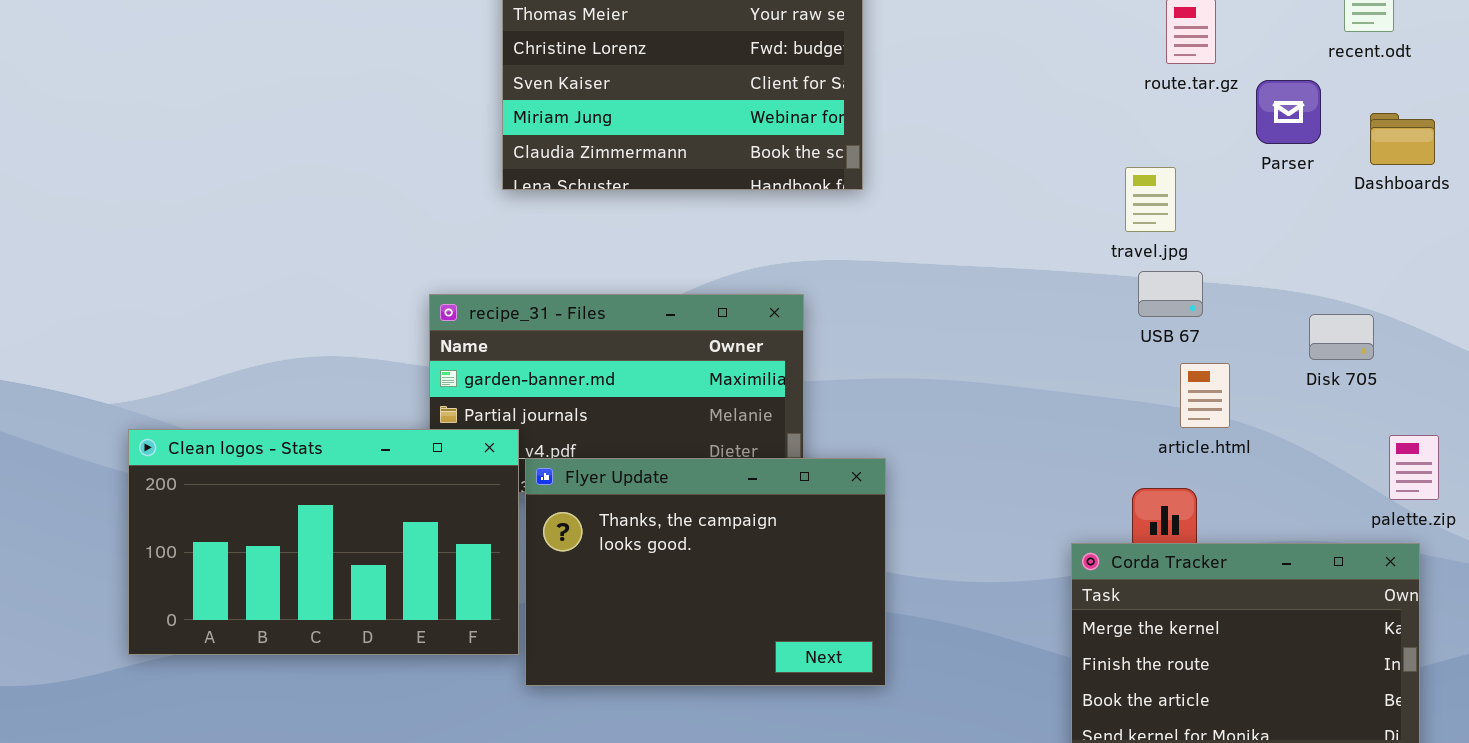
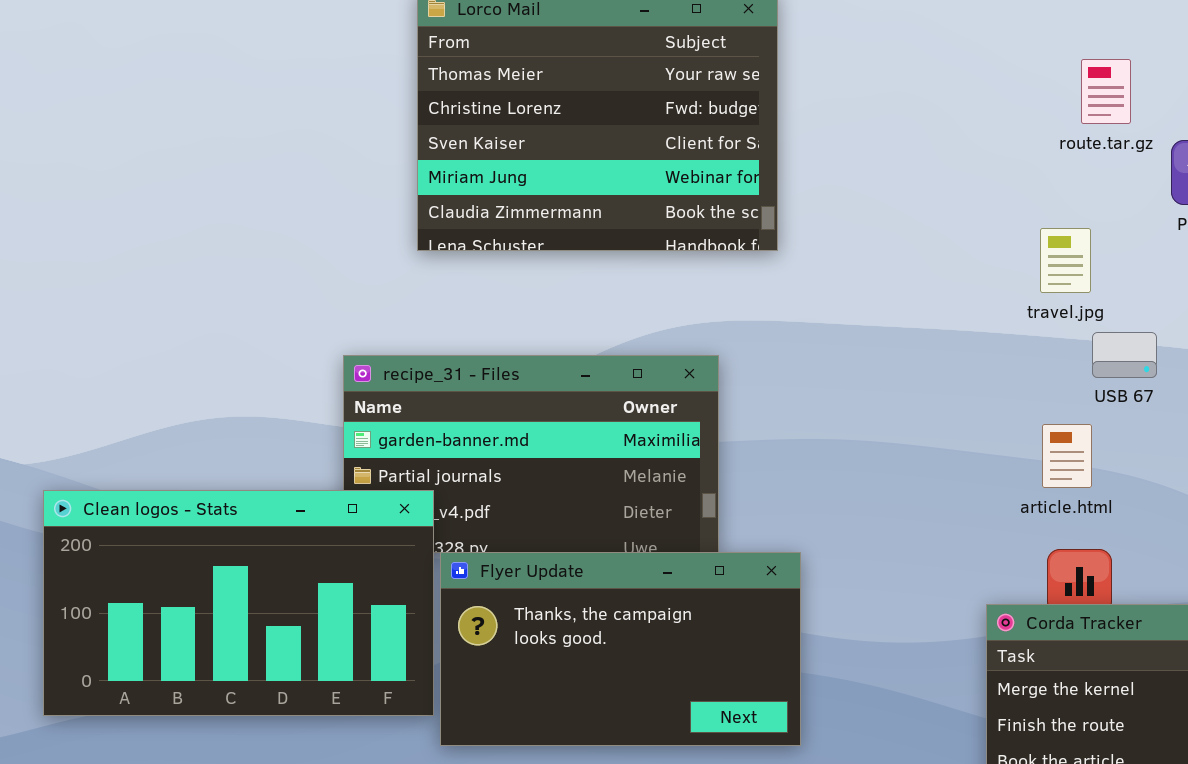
USB 67: [1138,271,1203,317] -> [1092,332,1157,378], moved
article.html: [1180,363,1230,428] -> [1042,424,1092,488], moved
Flyer Update: [525,458,886,686] -> [440,552,801,746], resized

